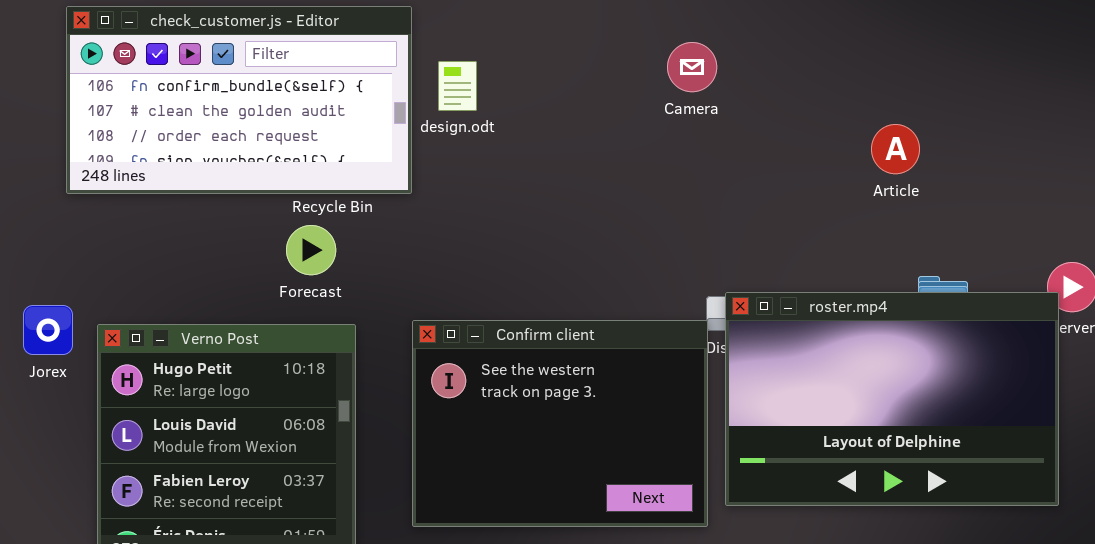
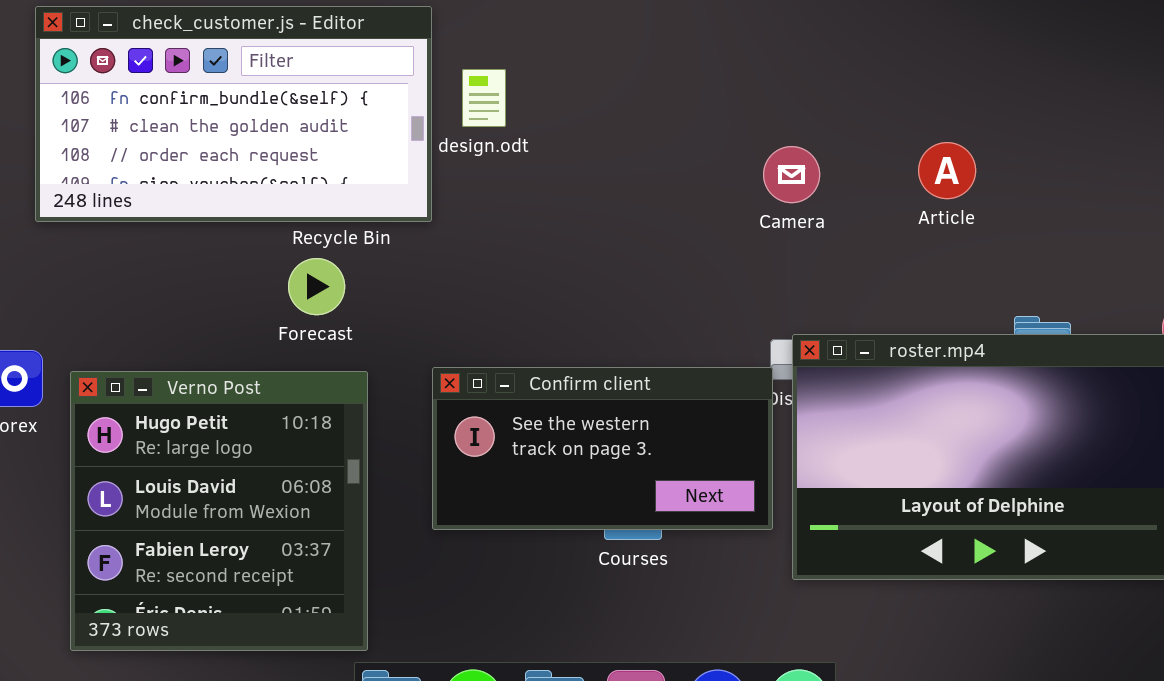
Camera: [667,42,717,92] -> [763,146,820,203], moved
Article: [871,124,920,174] -> [918,142,976,199], moved
Confirm client: [412,320,708,527] -> [432,367,773,530], resized

